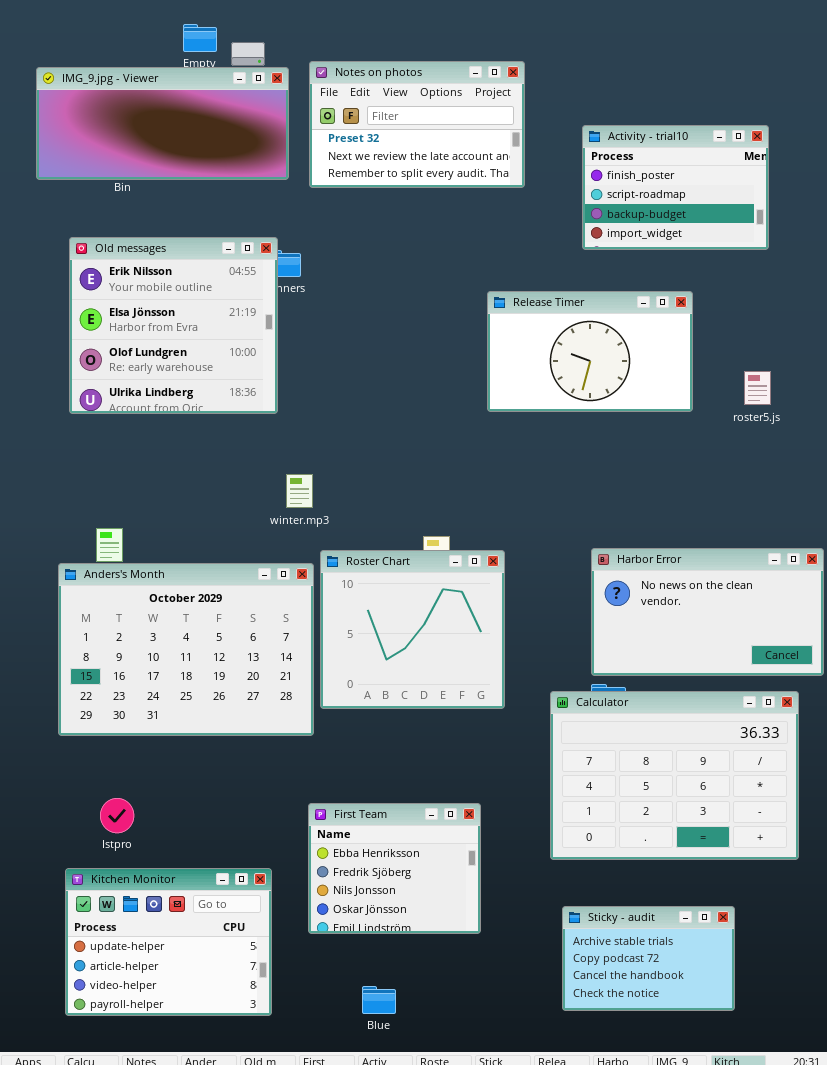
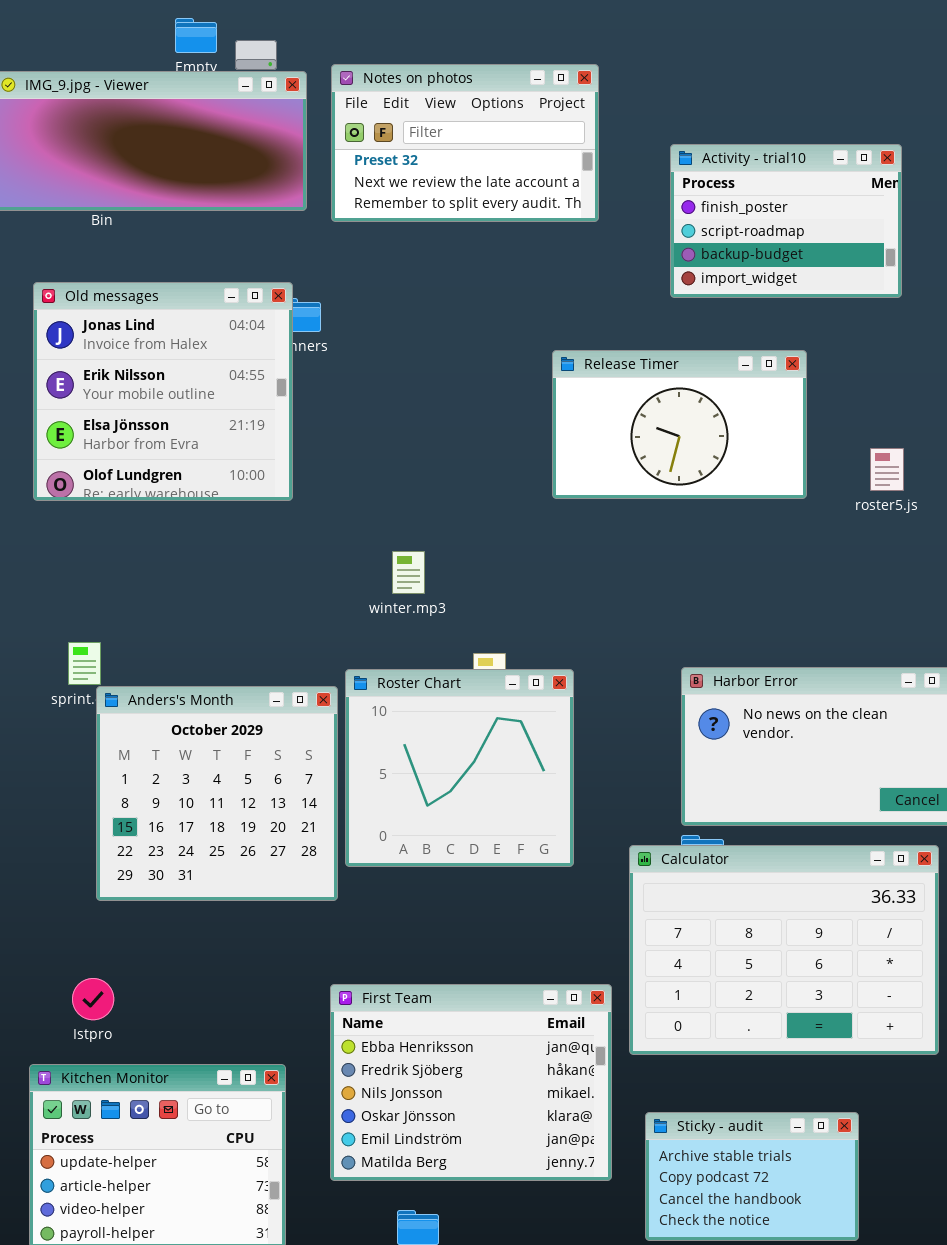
Old messages: [69,237,278,414] -> [33,282,293,501], scrolled up 1 row
winter.mp3: [286,474,313,508] -> [392,551,425,594], moved
Anders's Month: [58,563,314,736] -> [96,686,338,901], resized
First Team: [308,803,481,934] -> [330,984,612,1181], resized

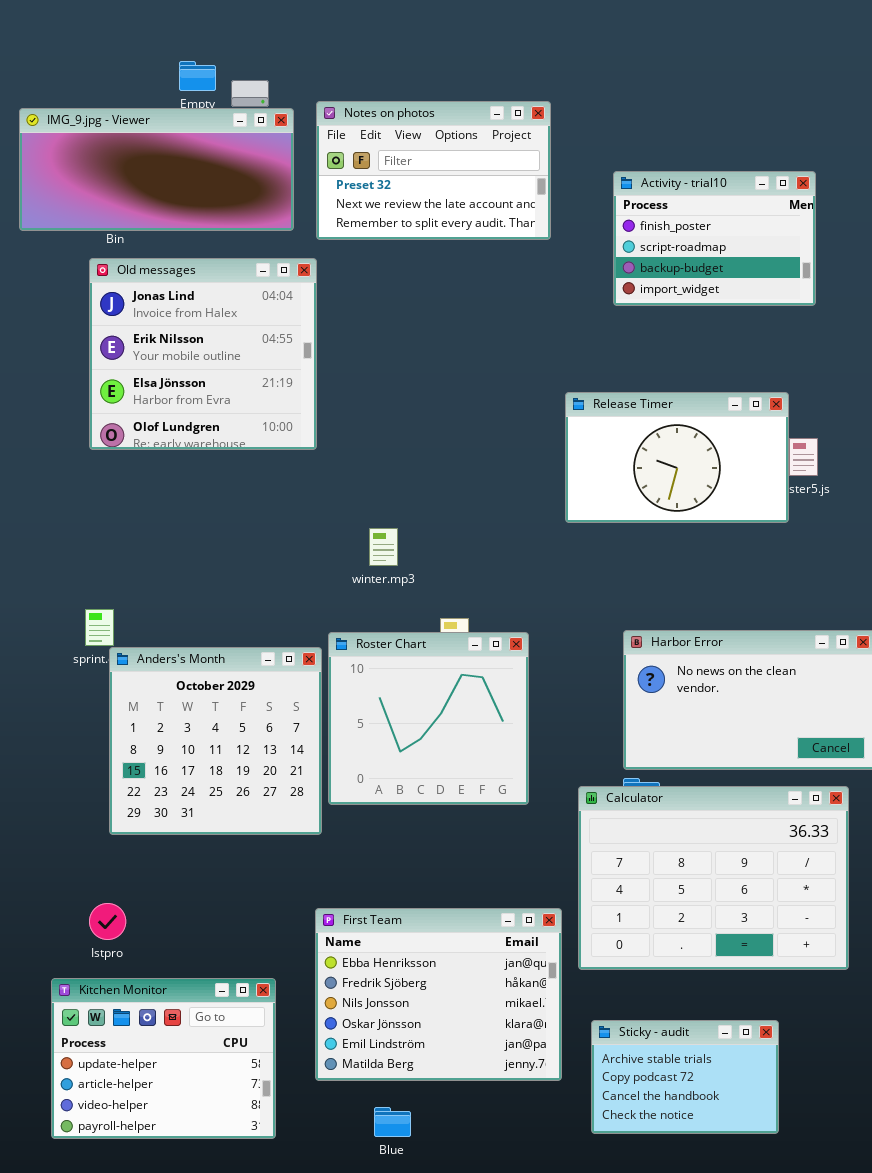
Old messages: [33,282,293,501] -> [89,258,317,450], moved
Release Timer: [552,350,807,499] -> [565,392,789,523], moved

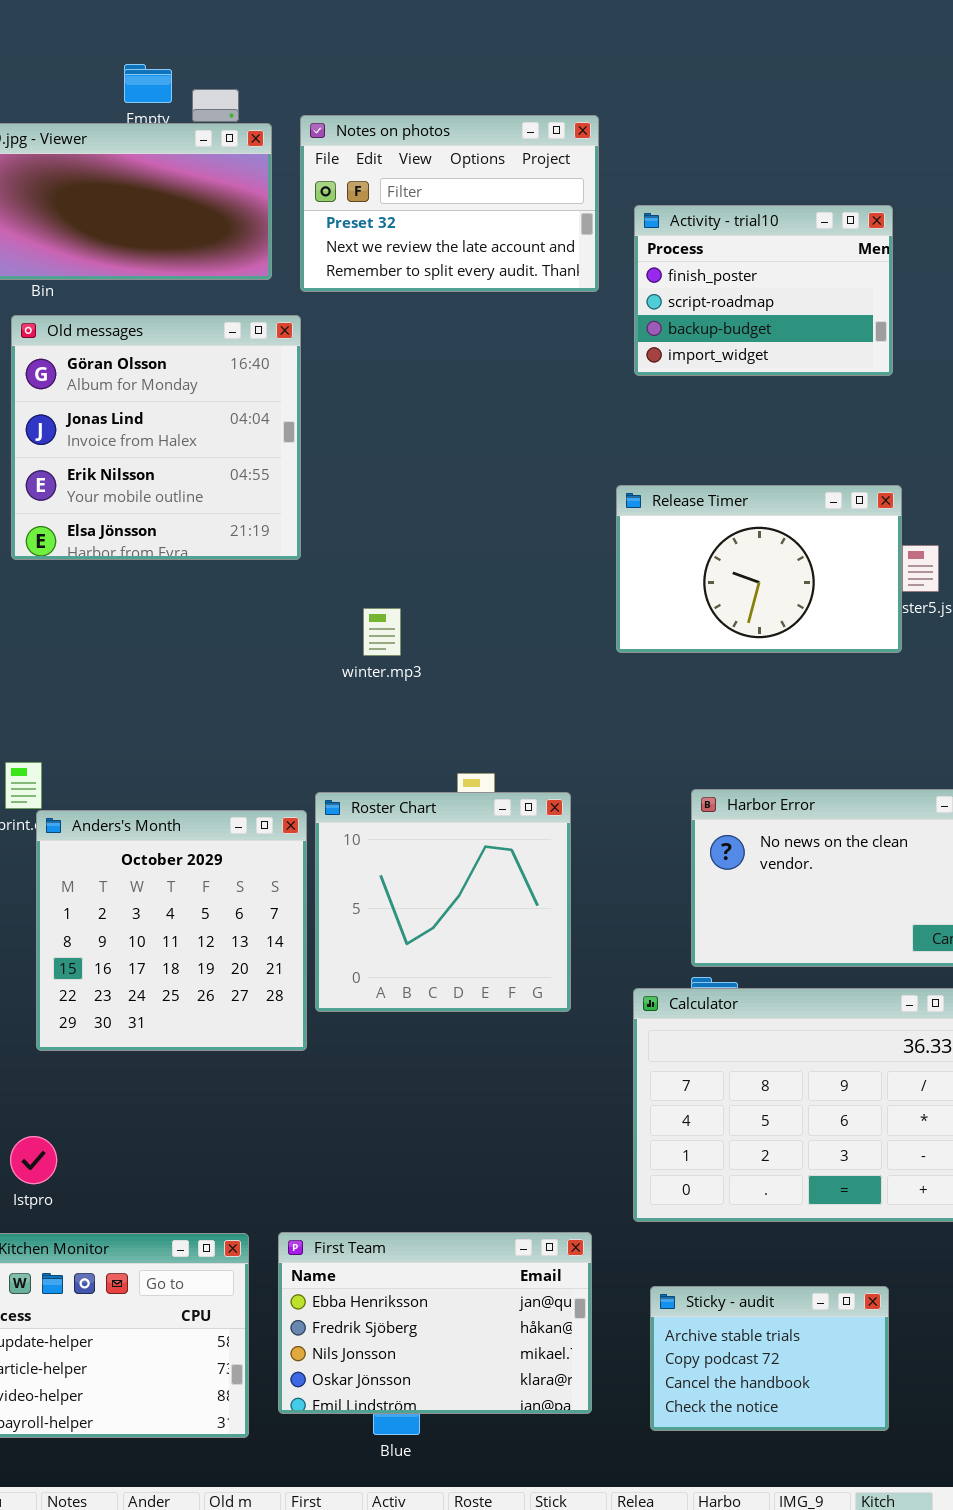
Activity - trial10: [613,171,816,306] -> [634,205,893,376], moved
Old messages: [89,258,317,450] -> [11,315,301,560], scrolled up 1 row
winter.mp3: [369,528,398,566] -> [363,608,401,656], moved
First Team: [315,908,562,1081] -> [278,1232,592,1414], moved, resized

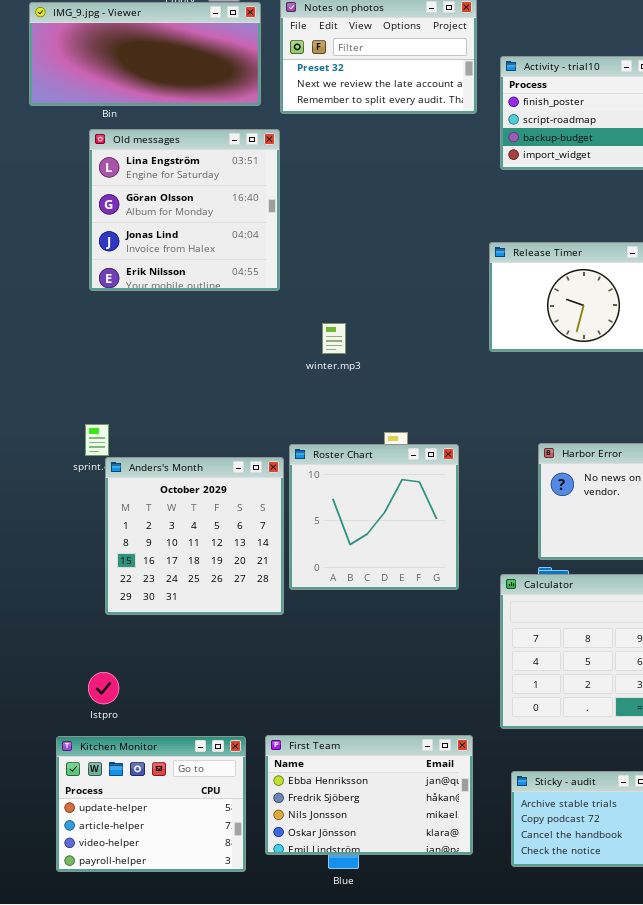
Old messages: [11,315,301,560] -> [89,129,280,291], scrolled up 1 row

